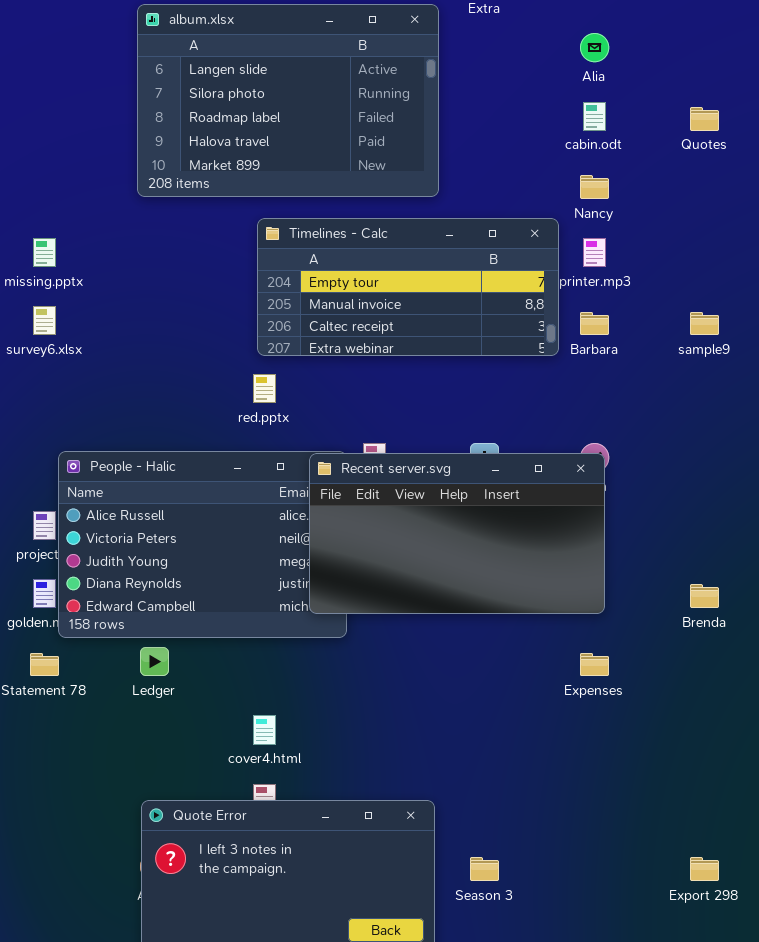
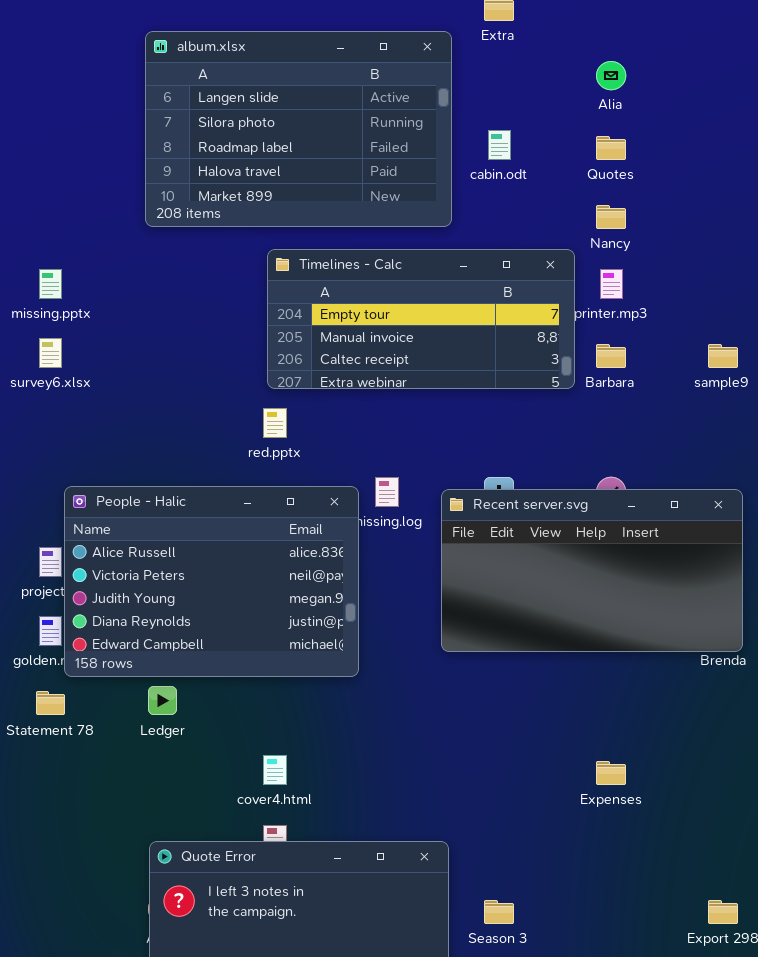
cabin.odt: [583,102,606,131] -> [488,130,511,160], moved
Quotes: [690,107,719,131] -> [596,136,626,160], moved
Recent server.svg: [309,453,605,614] -> [441,489,743,652], moved
Expenses: [580,653,609,676] -> [596,761,626,785], moved

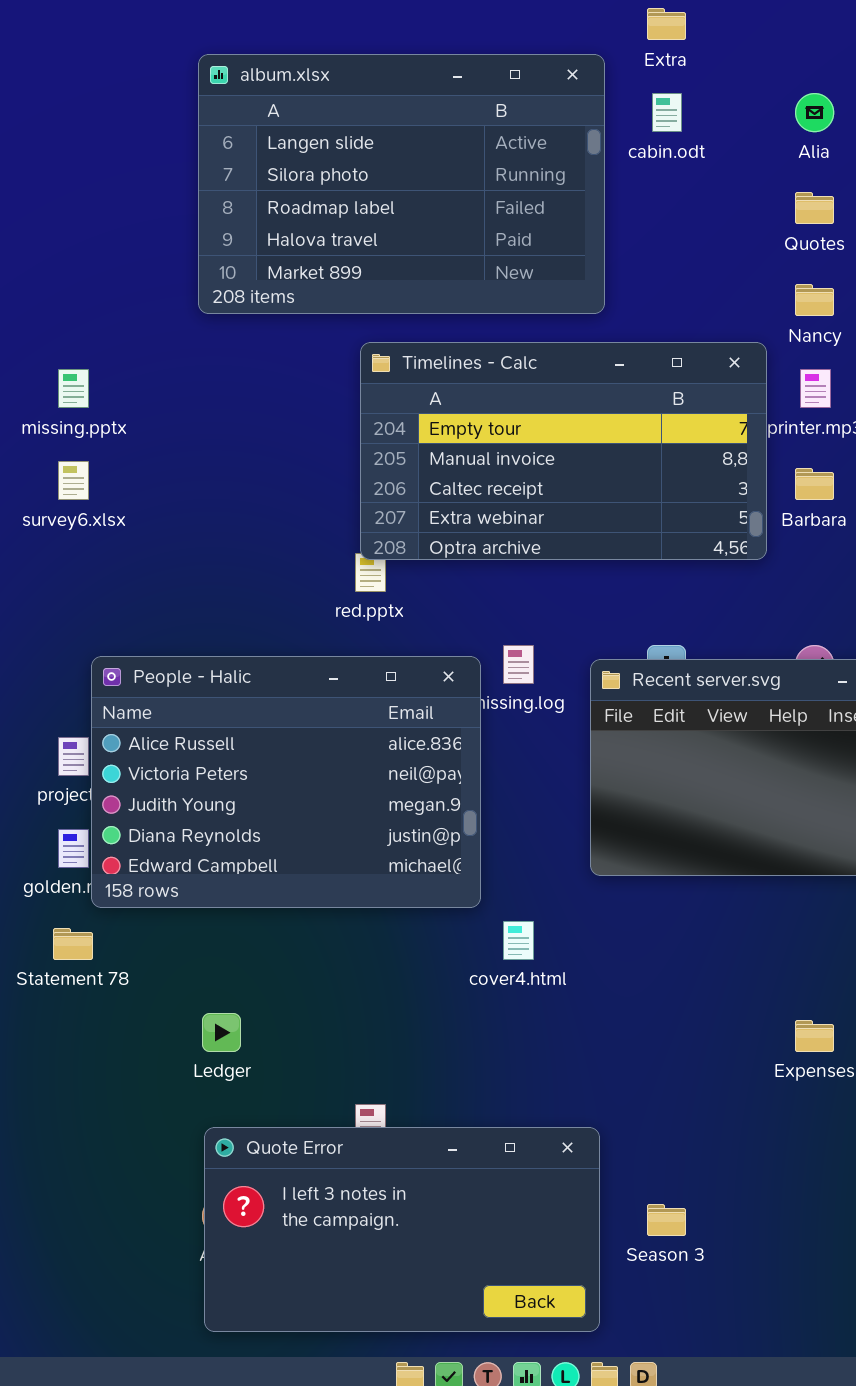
cabin.odt: [488,130,511,160] -> [652,93,682,132], moved
Timelines - Calc: [267,249,575,389] -> [360,342,767,560], resized
Ledger: [148,686,177,715] -> [202,1013,241,1052], moved
cover4.html: [263,755,287,785] -> [503,921,534,960], moved

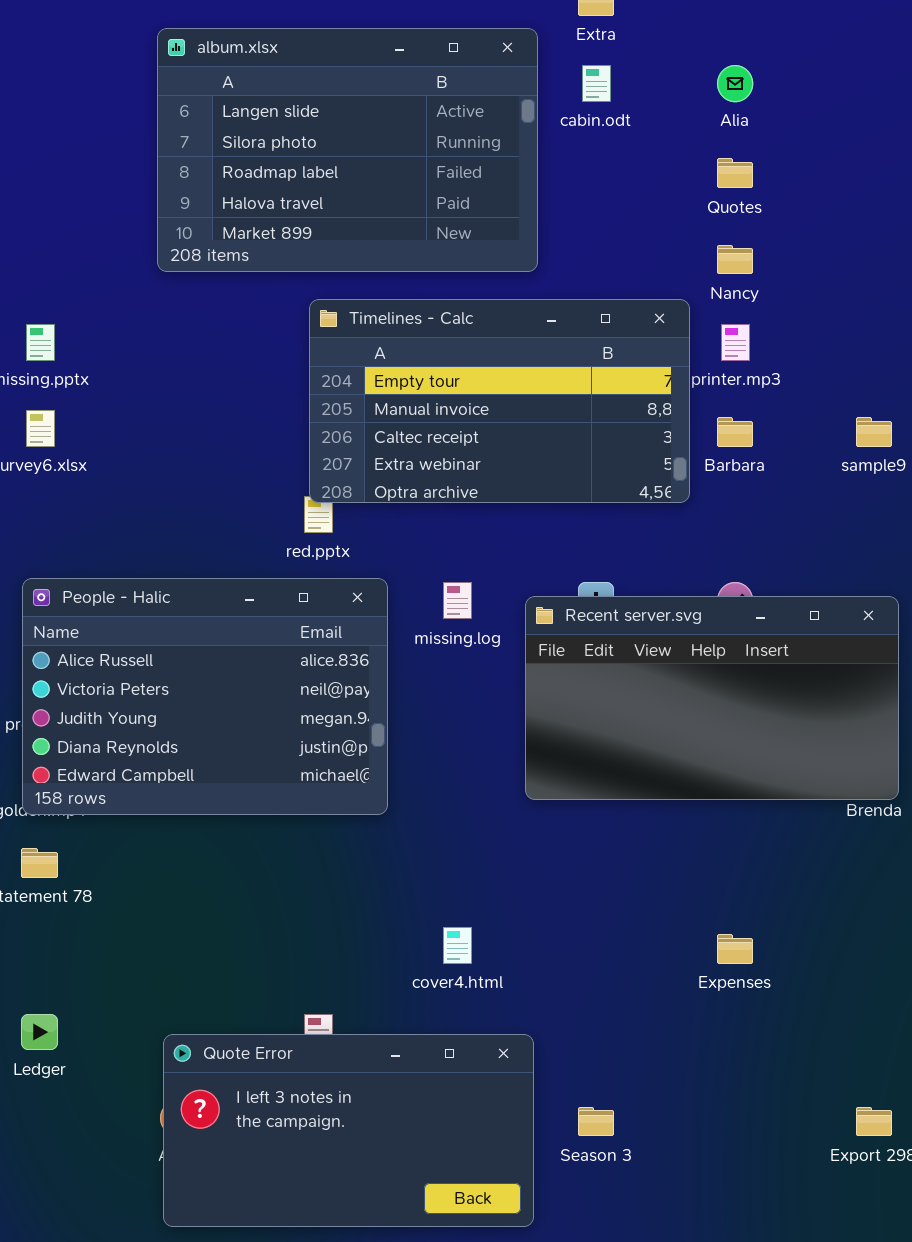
People - Halic: [91,656,481,908] -> [22,578,388,815], moved
cover4.html: [503,921,534,960] -> [443,927,472,964], moved
Ledger: [202,1013,241,1052] -> [21,1014,58,1050], moved

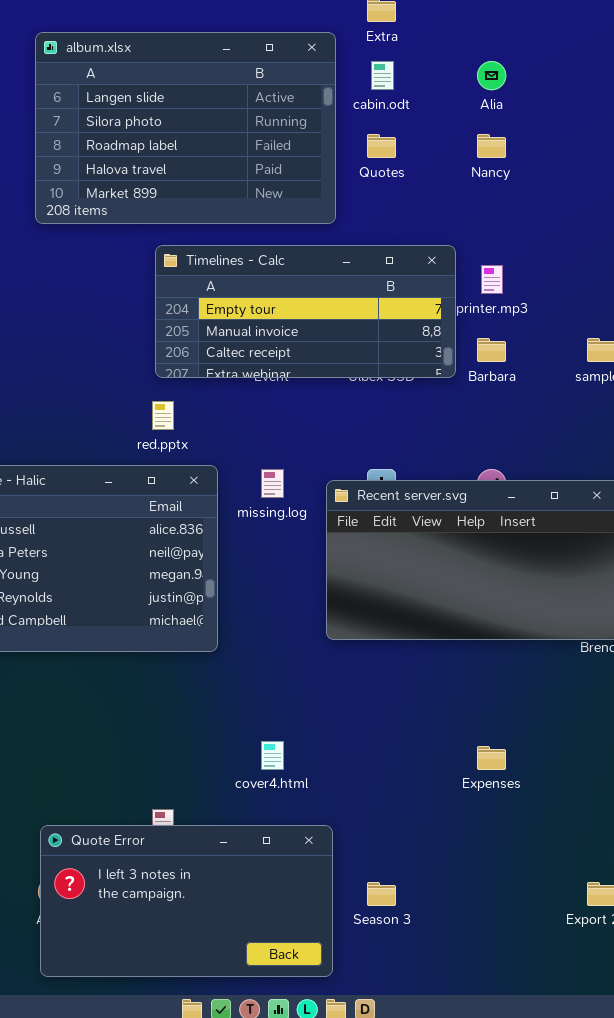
Quotes: [717,158,753,188] -> [367,134,396,158], moved
Nancy: [717,245,753,274] -> [477,134,506,158], moved
Timelines - Calc: [309,299,690,503] -> [155,245,456,378], resized

